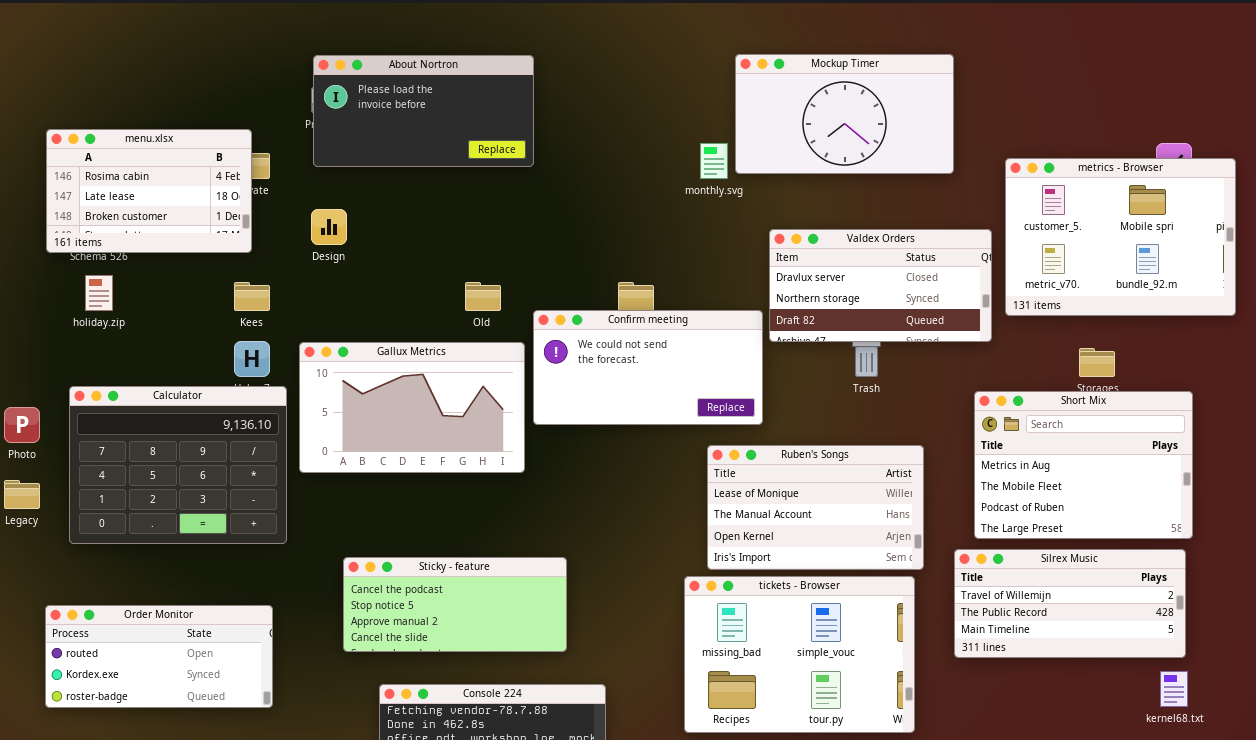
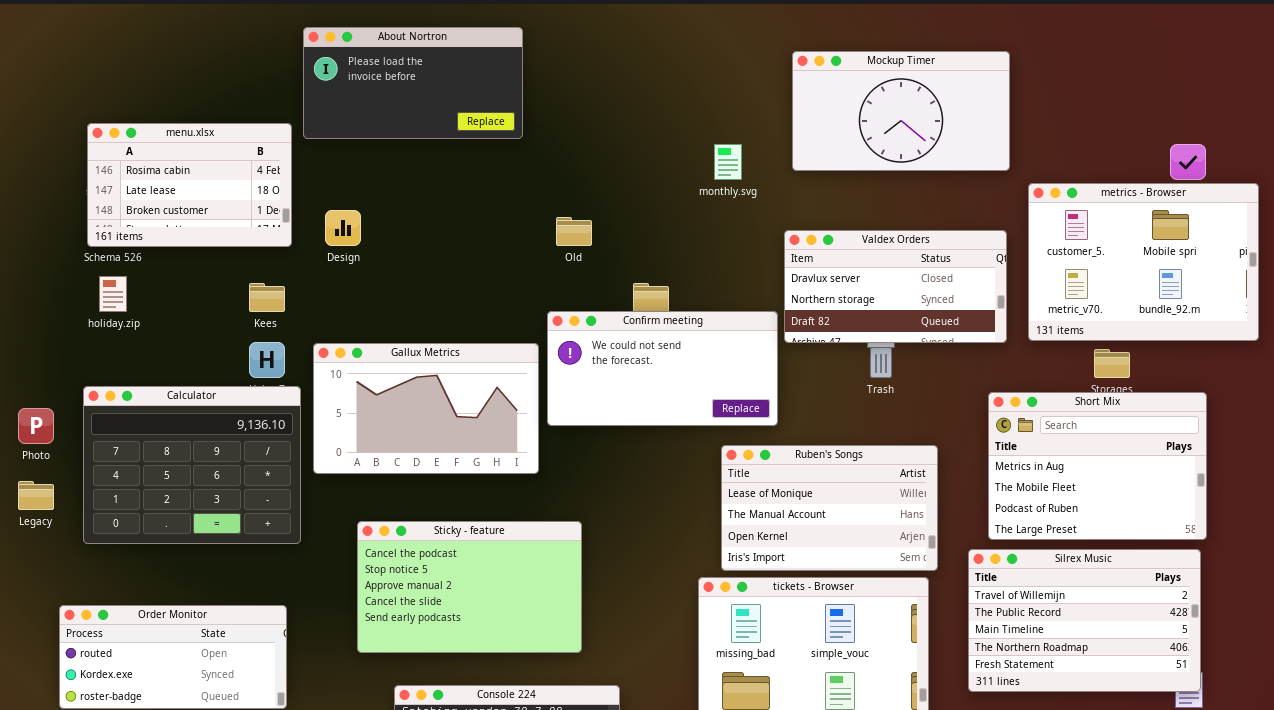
Mockup Timer: [735,54,954,174] -> [792,51,1010,171], moved
About Nortron: [313,55,534,167] -> [303,27,523,139], moved
menu.xlsx: [46,129,252,253] -> [87,123,292,247], moved
metrics - Browser: [1005,158,1236,316] -> [1028,183,1259,341], moved
Old: [465,282,501,311] -> [556,217,592,246], moved
Silrex Music: [954,549,1186,658] -> [968,549,1201,692], resized
Sticky - feature: [343,557,567,652] -> [357,521,582,653], resized

